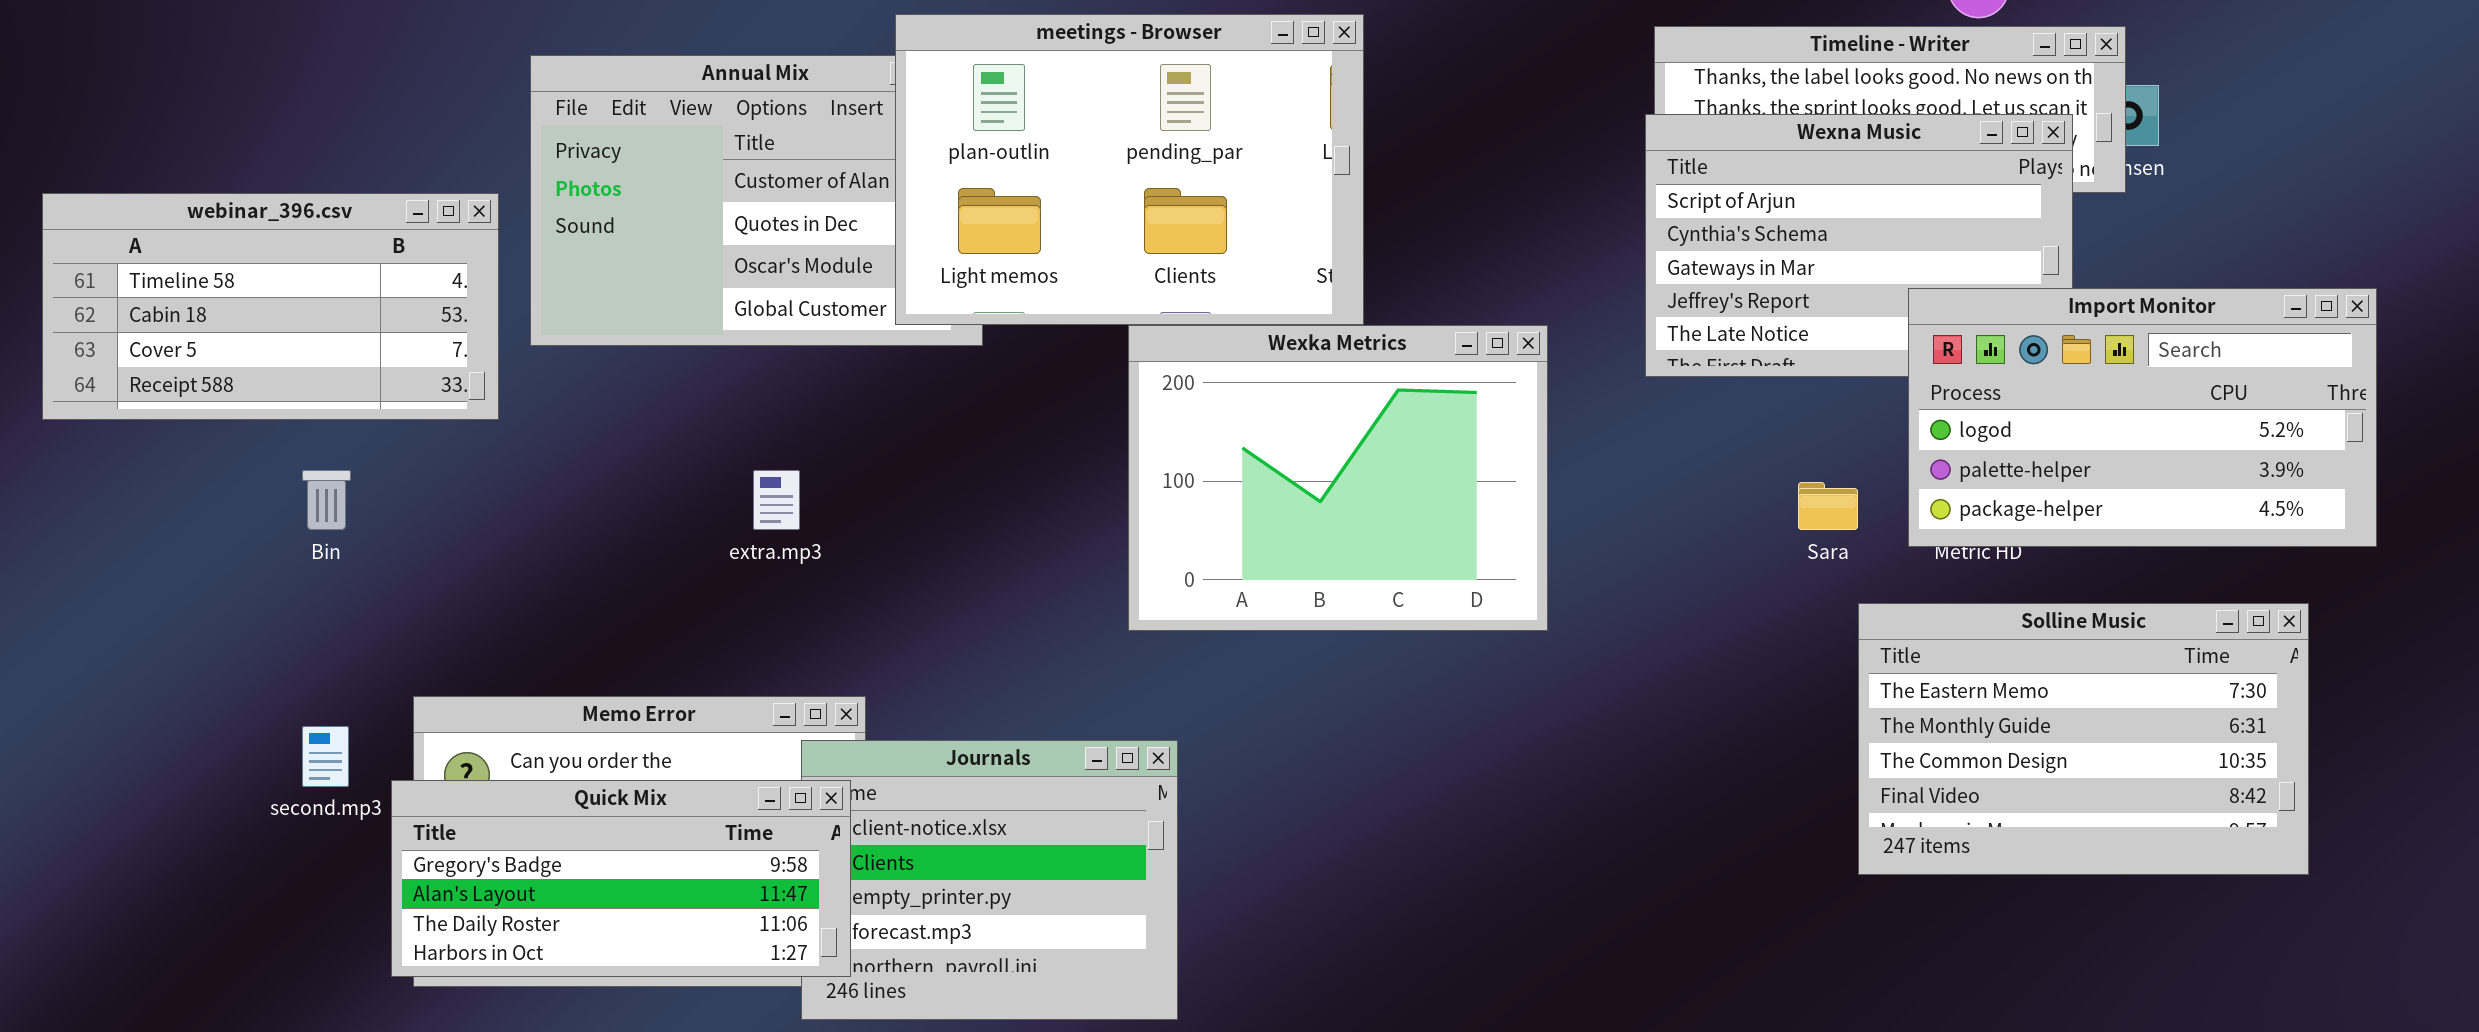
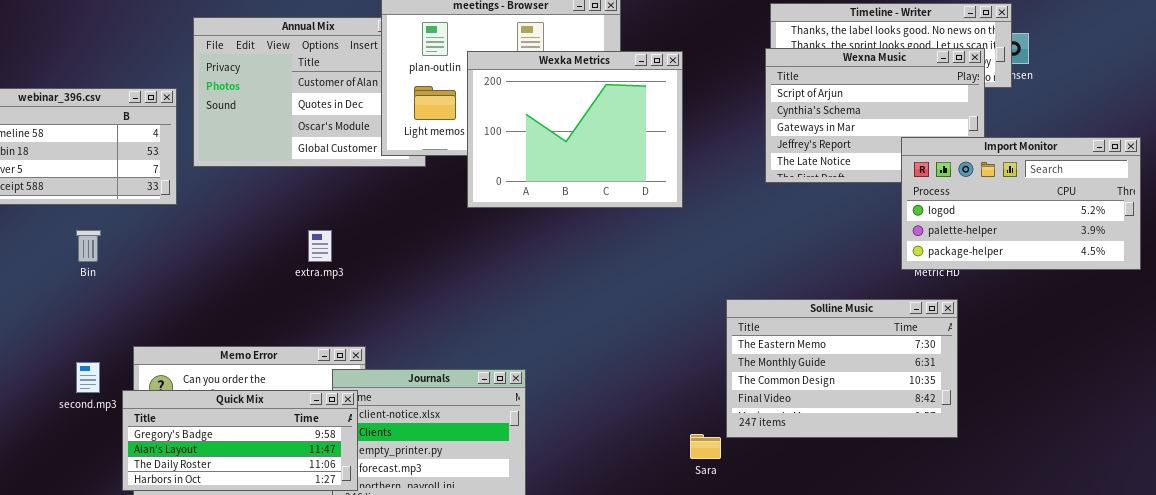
Wexka Metrics: [1128,325,1548,631] -> [467,51,683,208], moved
Sara: [1798,482,1858,530] -> [690,434,721,459], moved
Solline Music: [1858,603,2309,875] -> [726,299,958,438], moved

